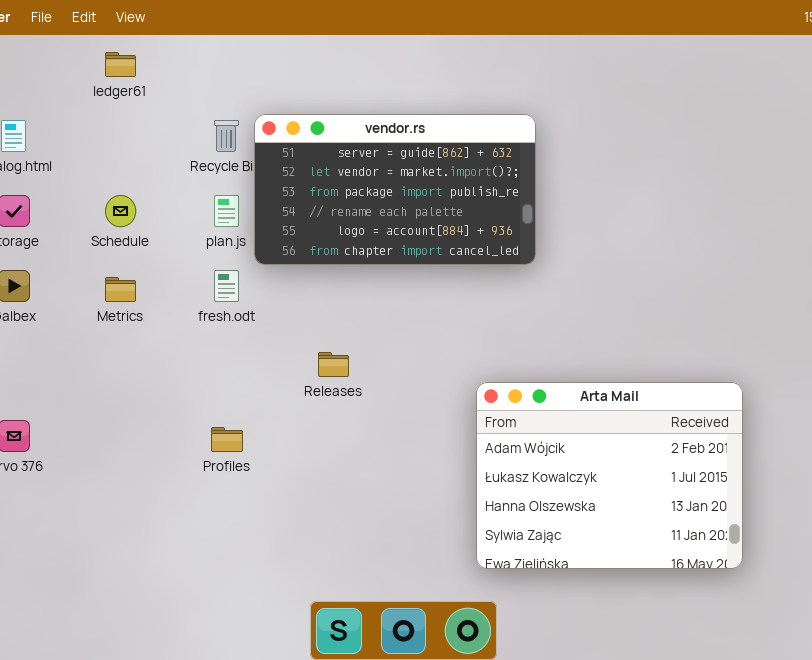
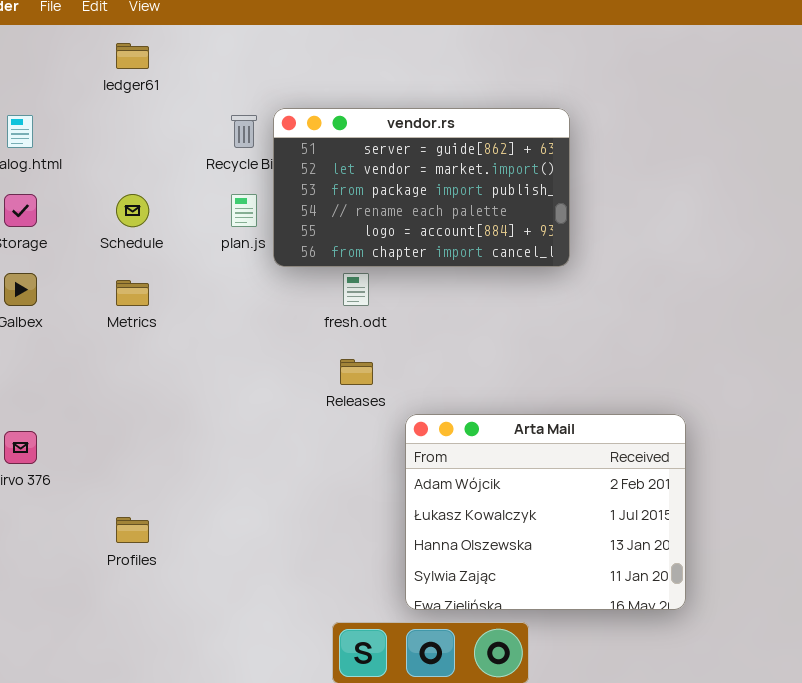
fresh.odt: [214,270,239,302] -> [343,273,369,306], moved
Arta Mail: [476,382,743,569] -> [405,414,686,610], moved
Profiles: [211,427,243,452] -> [116,517,149,543], moved

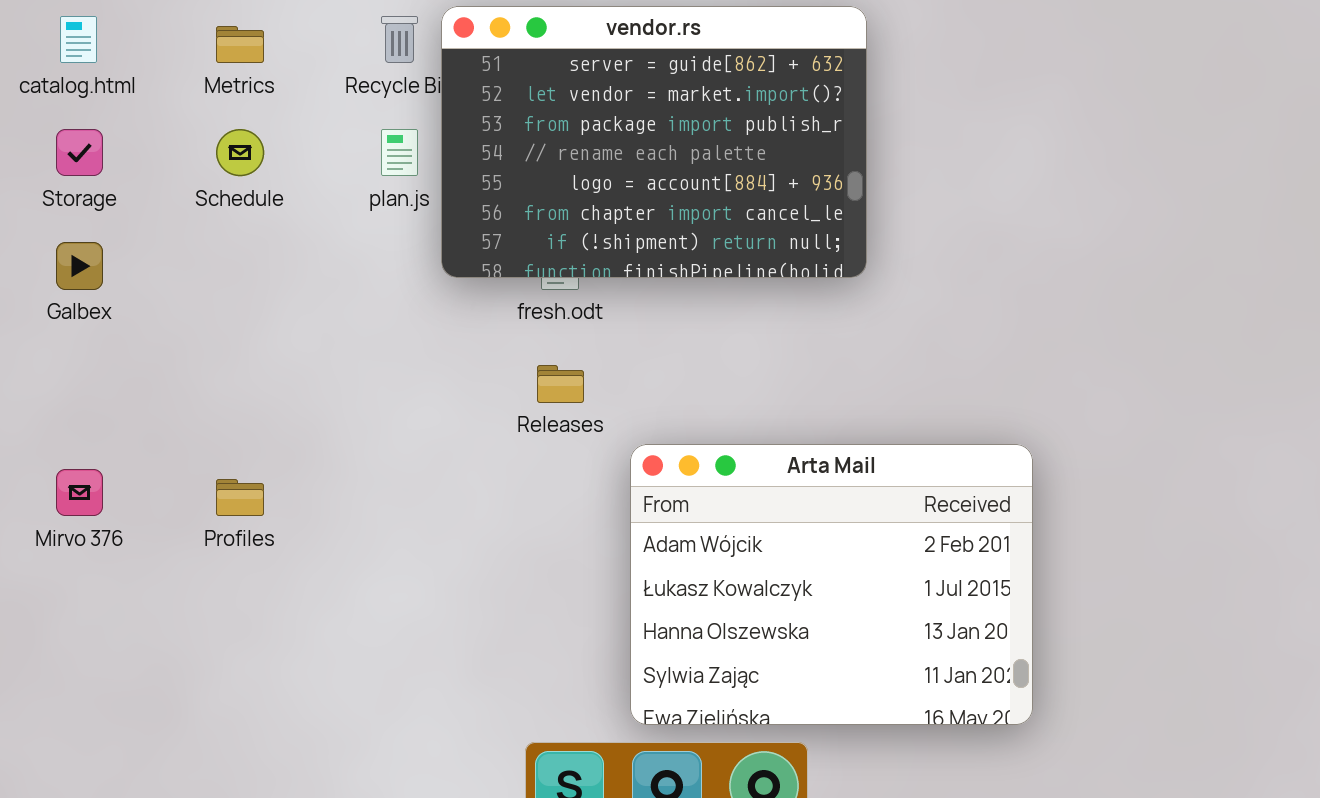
vendor.rs: [273,108,570,267] -> [441,6,867,278], resized
Metrics: [116,280,149,306] -> [216,26,264,63], moved
Profiles: [116,517,149,543] -> [216,479,264,516], moved

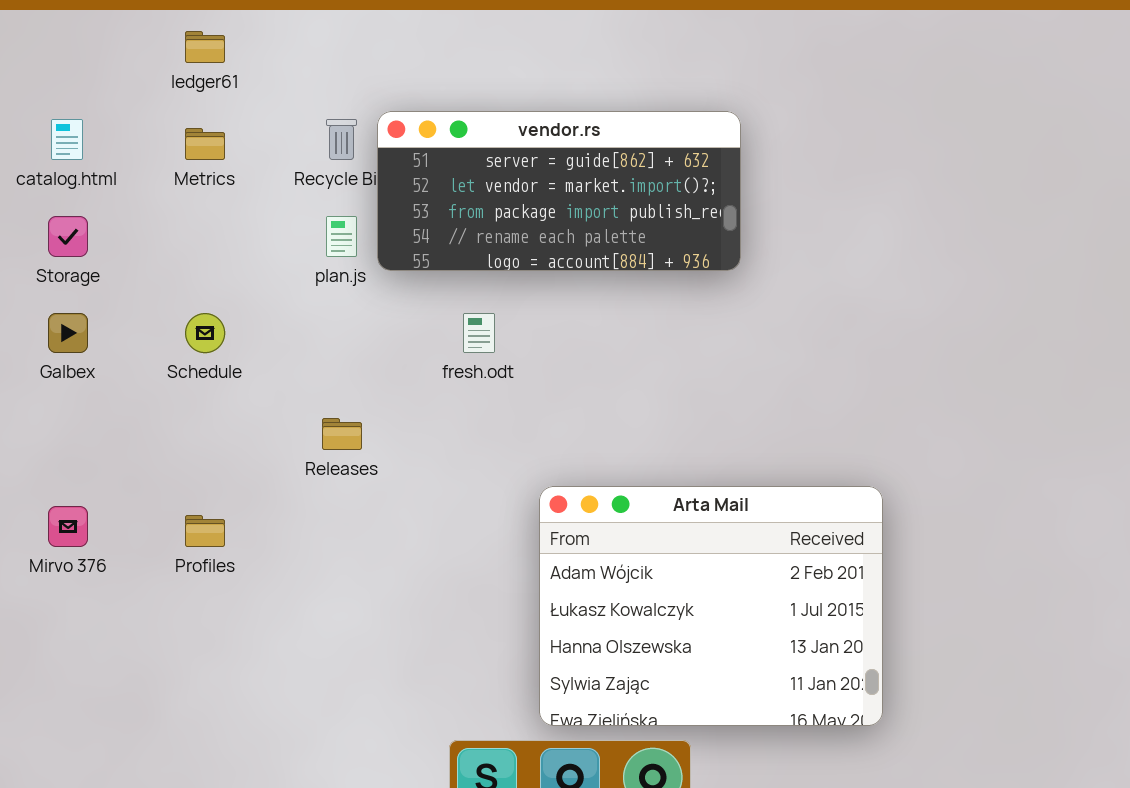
vendor.rs: [441,6,867,278] -> [377,111,741,271], resized
Schedule: [216,129,264,176] -> [185,313,225,353], moved
Releases: [537,365,584,403] -> [322,418,362,450], moved

